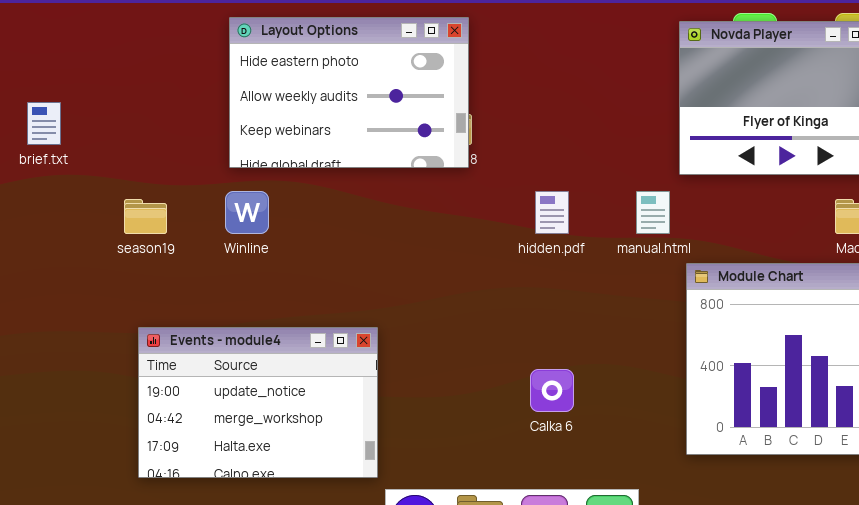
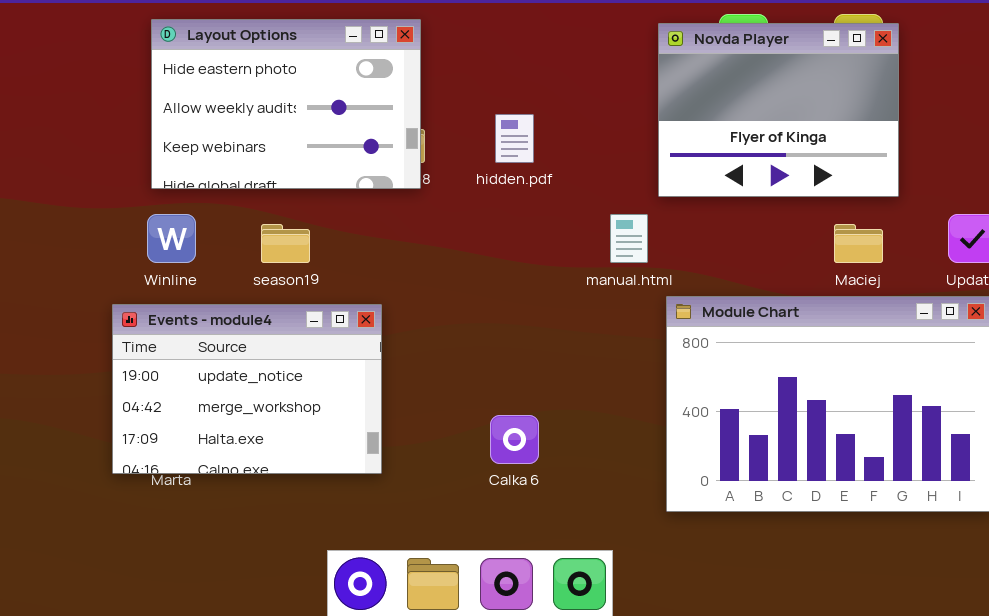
hidden.pdf: [535,191,569,234] -> [495,114,534,163], moved
season19: [124,199,167,234] -> [261,224,310,263], moved
Events - module4: [138,327,378,478] -> [112,304,382,474], moved

